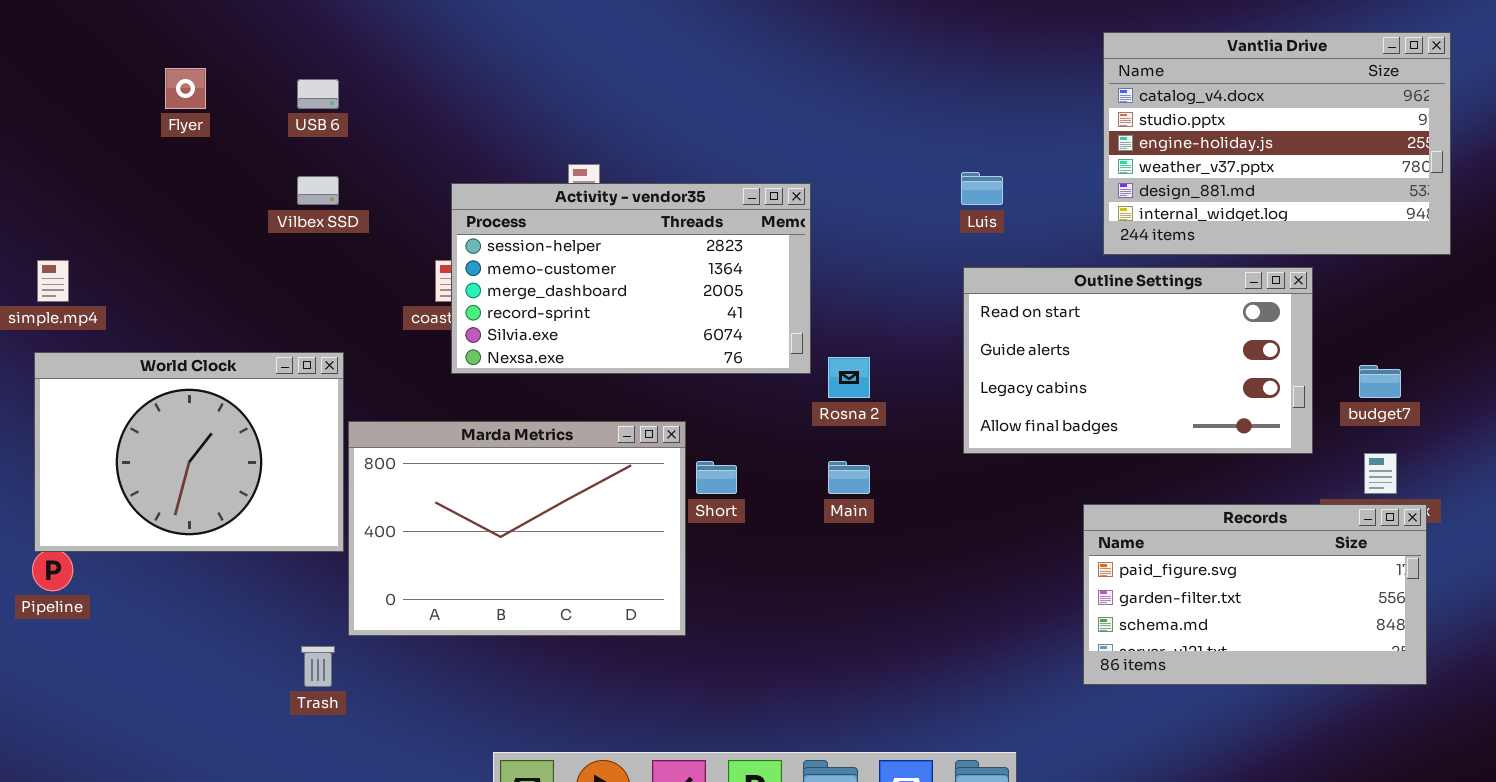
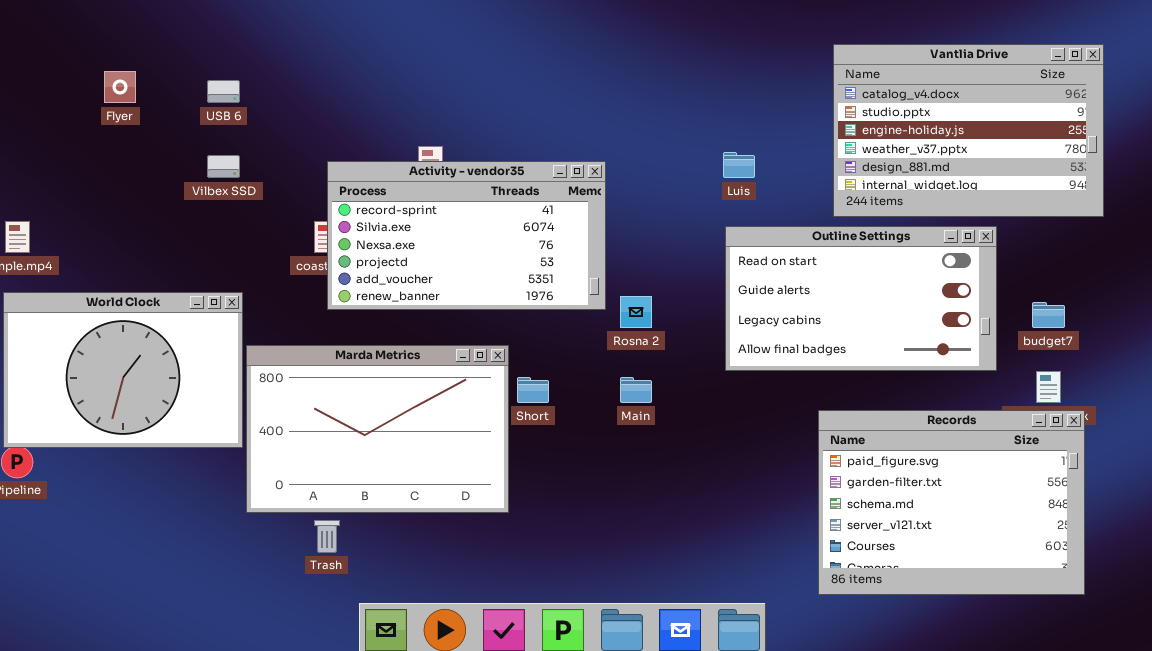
Activity - vendor35: [451,183,811,374] -> [327,161,606,310], scrolled down 3 rows
Records: [1083,504,1427,685] -> [818,410,1085,595], resized
Trash: [301,646,335,687] -> [314,520,340,553], moved

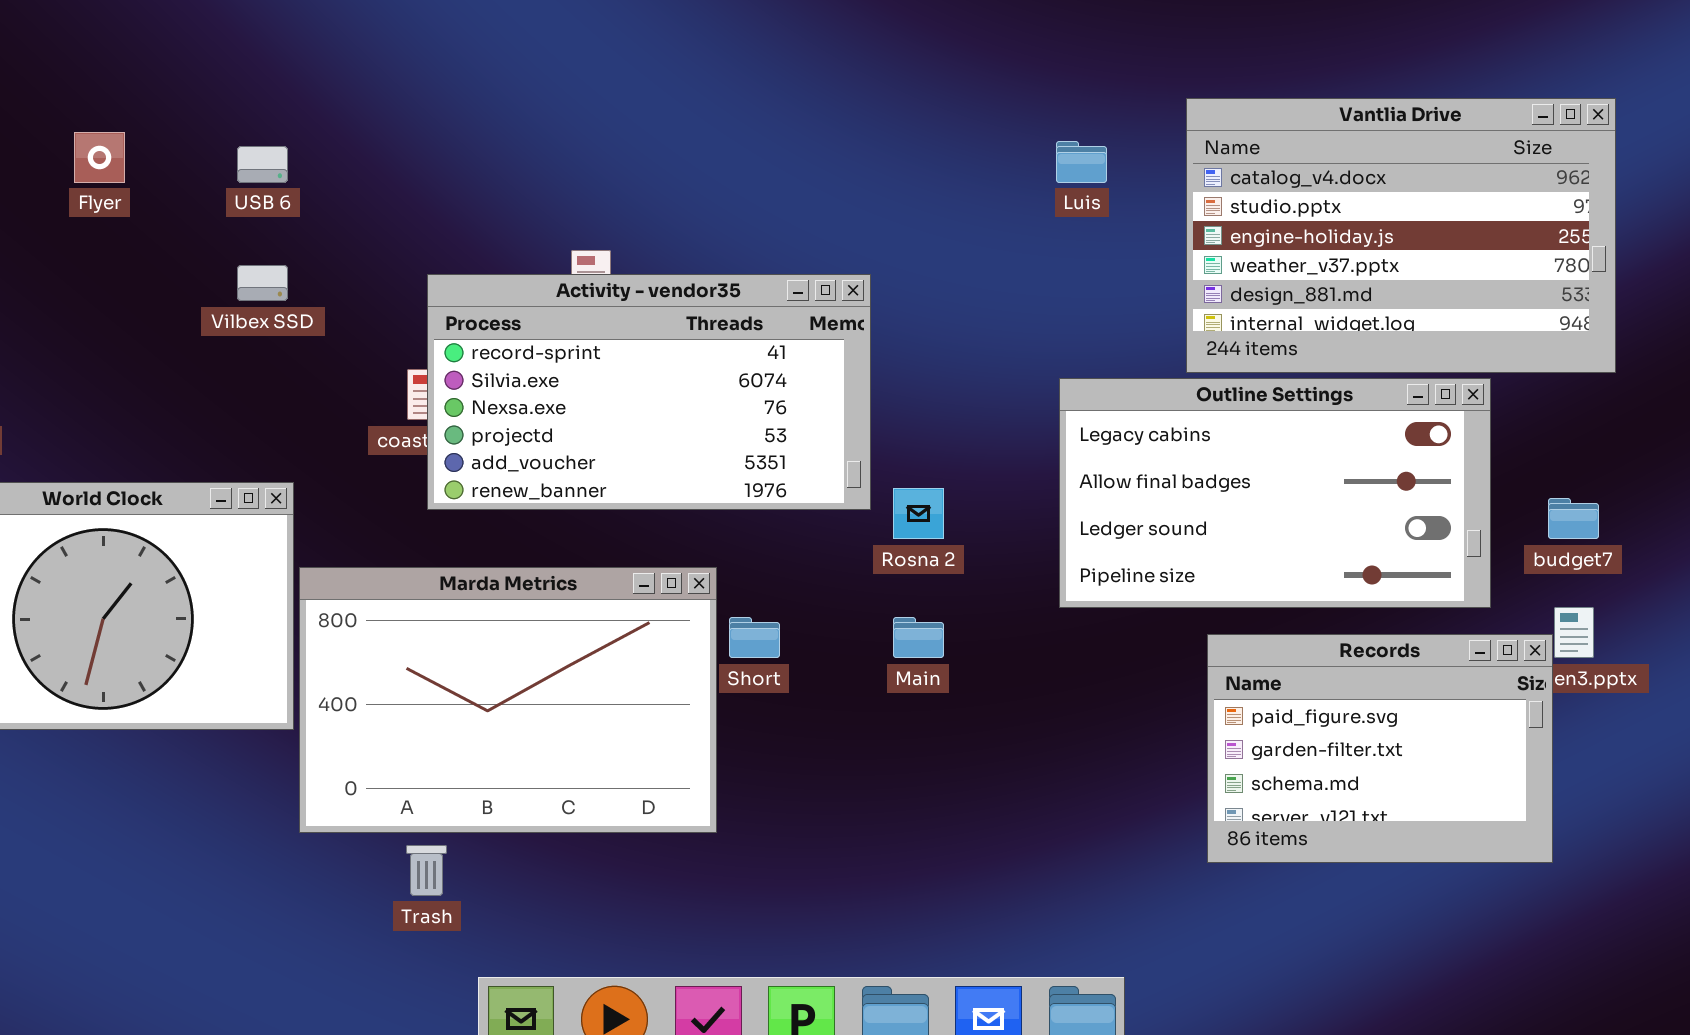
Vantlia Drive: [833,44,1104,217] -> [1186,98,1616,373], moved
Luis: [723,152,755,178] -> [1056,141,1107,183], moved
Outline Settings: [725,226,997,371] -> [1059,378,1491,608], scrolled down 2 rows
Records: [818,410,1085,595] -> [1207,634,1553,863], moved, resized

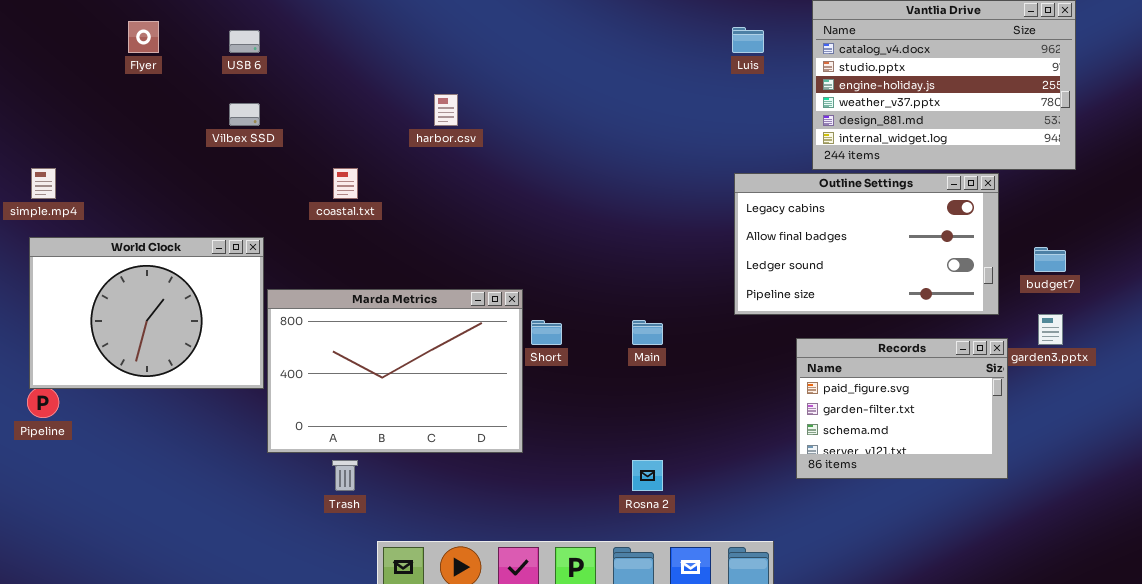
Activity - vendor35: [427,274,871,510] -> none, closed
Rosna 2: [893,488,944,539] -> [632,460,663,491], moved
Records: [1207,634,1553,863] -> [796,338,1008,479], moved

